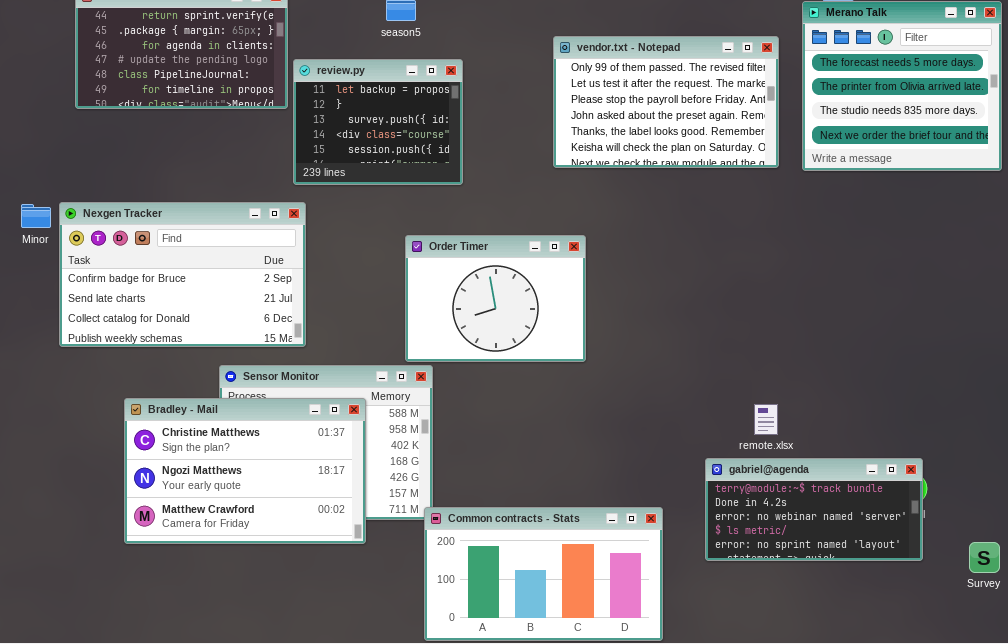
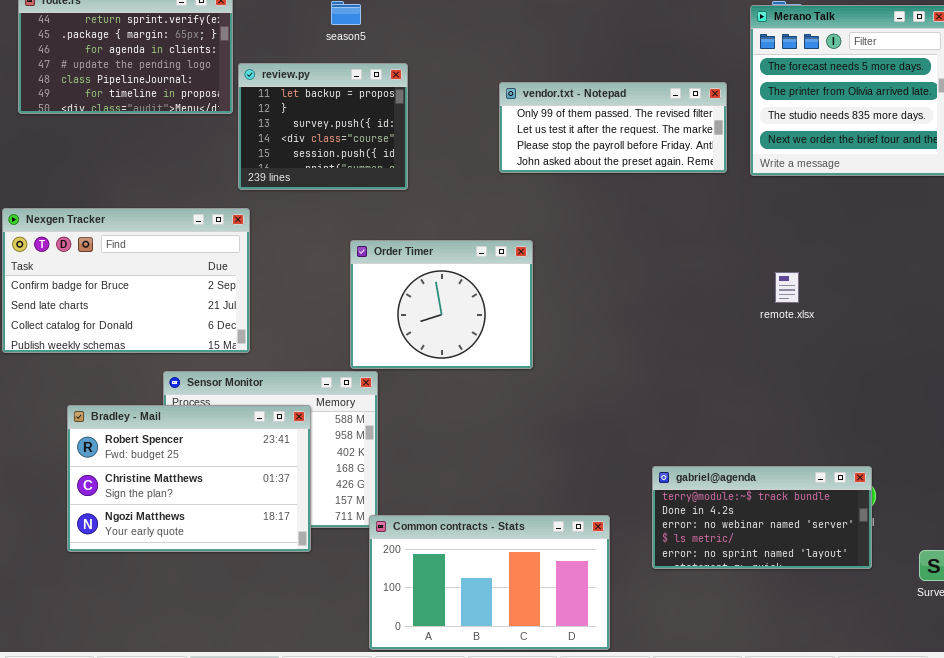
vendor.txt - Notepad: [553,36,779,168] -> [499,82,727,173], resized
Bradley - Mail: [124,398,366,544] -> [67,405,311,552], scrolled up 1 row
remote.xlsx: [754,404,778,435] -> [775,272,799,303], moved

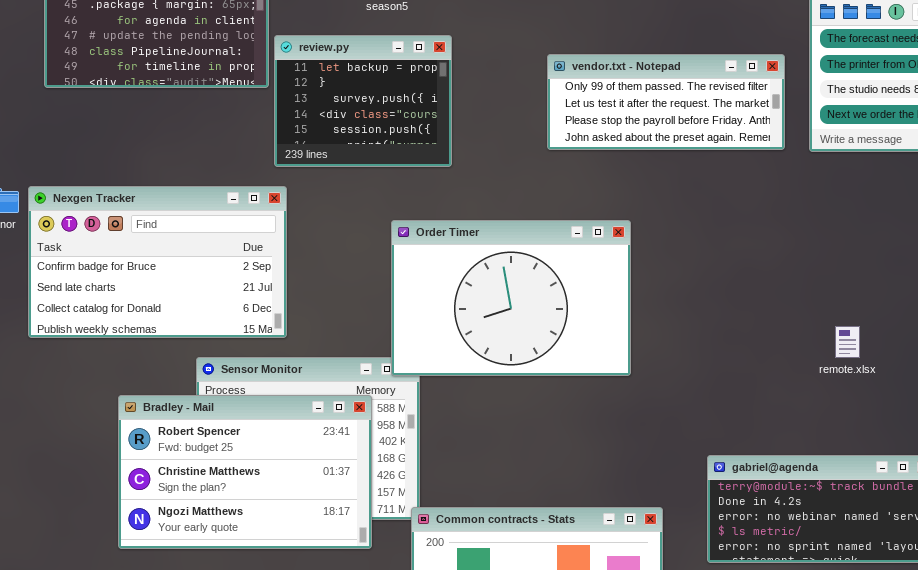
Order Timer: [350,240,533,369] -> [391,220,631,376], resized
remote.xlsx: [775,272,799,303] -> [835,326,860,358], moved
Bradley - Mail: [67,405,311,552] -> [118,395,372,549], moved

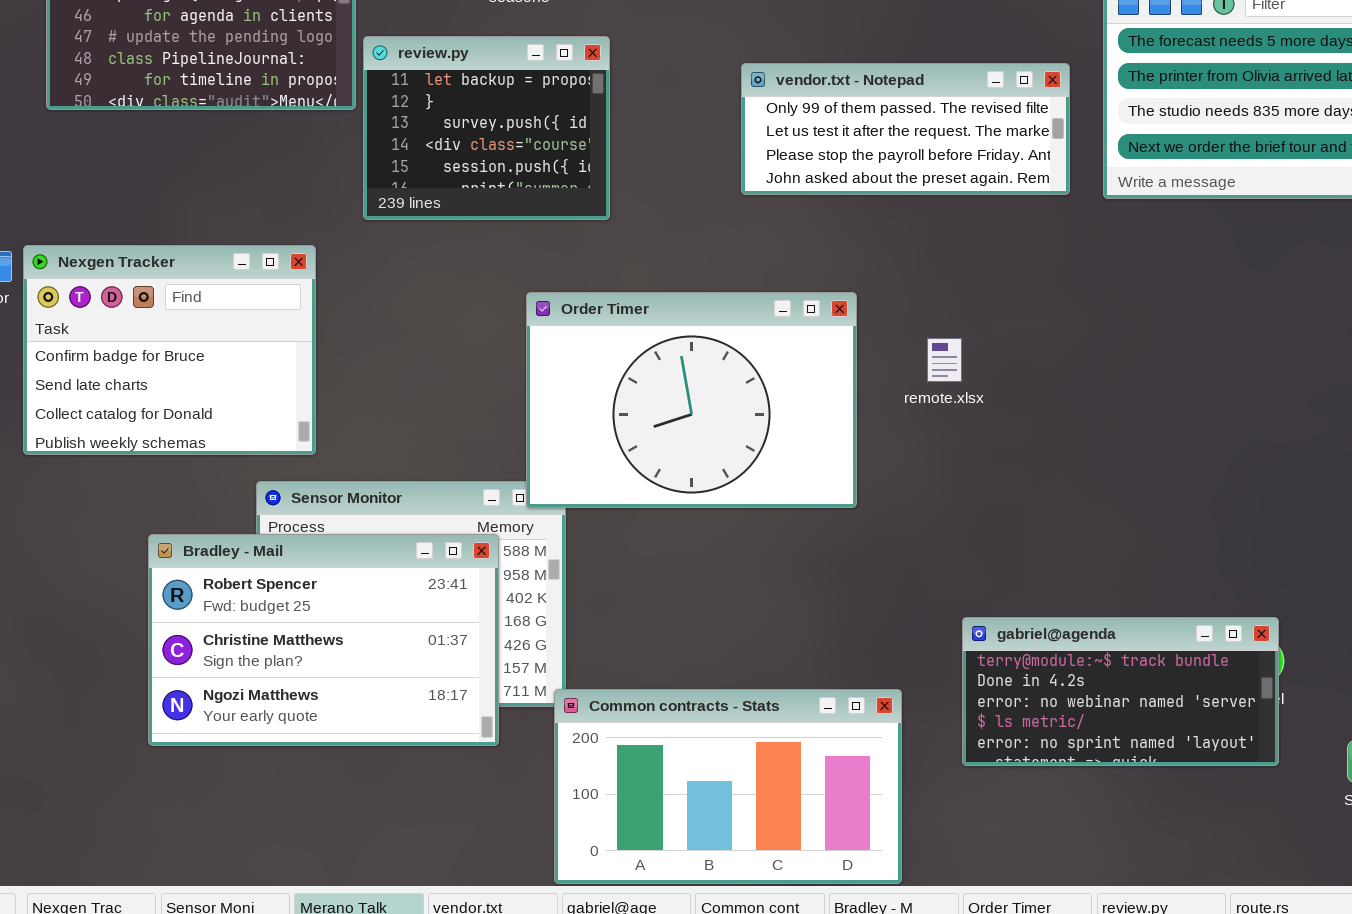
Nexgen Tracker: [28,186,287,338] -> [23,245,316,455], resized
remote.xlsx: [835,326,860,358] -> [927,338,962,382], moved

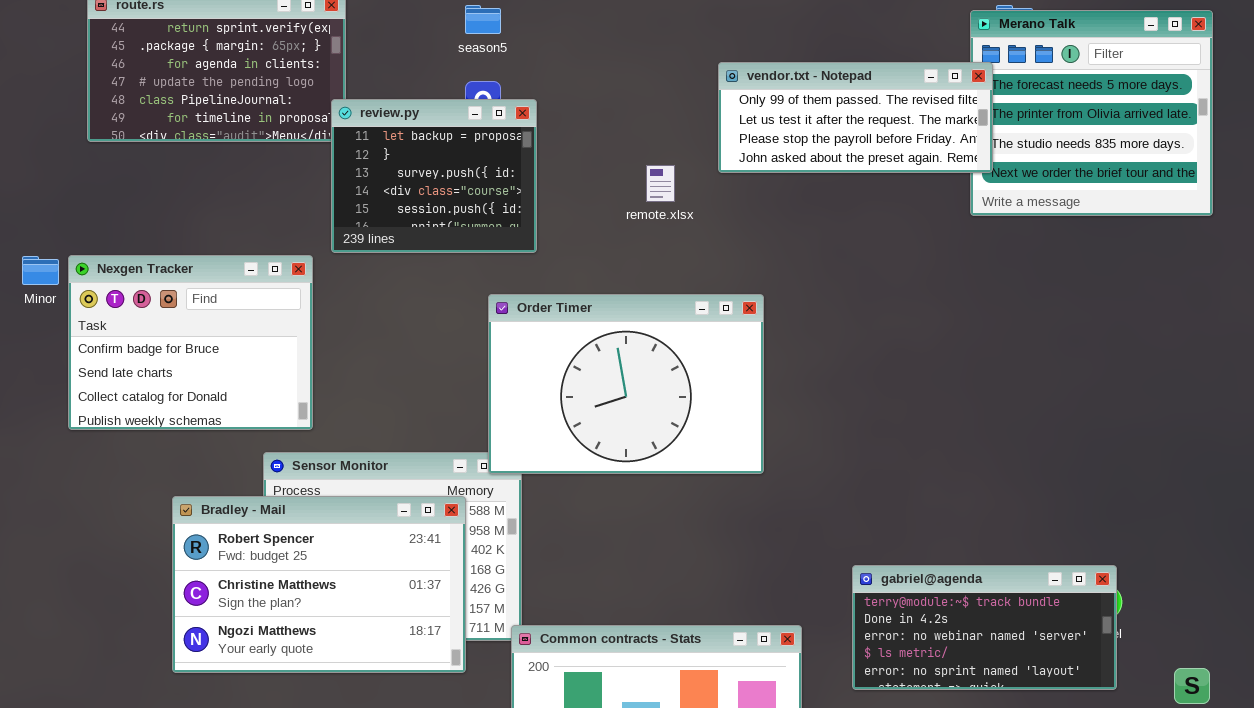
review.py: [363,36,610,220] -> [331,99,537,253], moved
vendor.txt - Notepad: [741,63,1070,195] -> [718,62,993,173], moved
remote.xlsx: [927,338,962,382] -> [646,165,675,202], moved

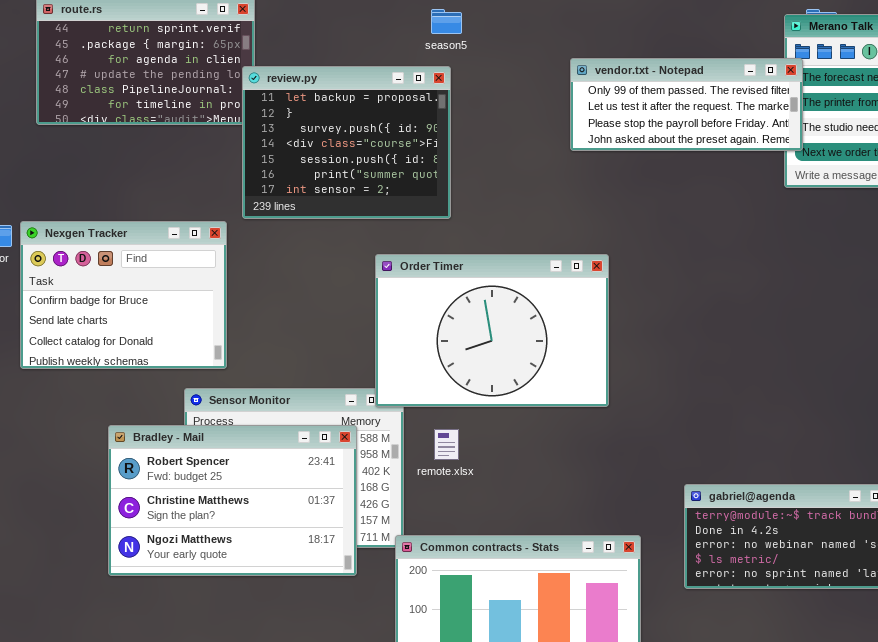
season5: [465,5,501,34] -> [431,9,462,34], moved
review.py: [331,99,537,253] -> [242,66,451,219], resized
remote.xlsx: [646,165,675,202] -> [434,429,459,460], moved

